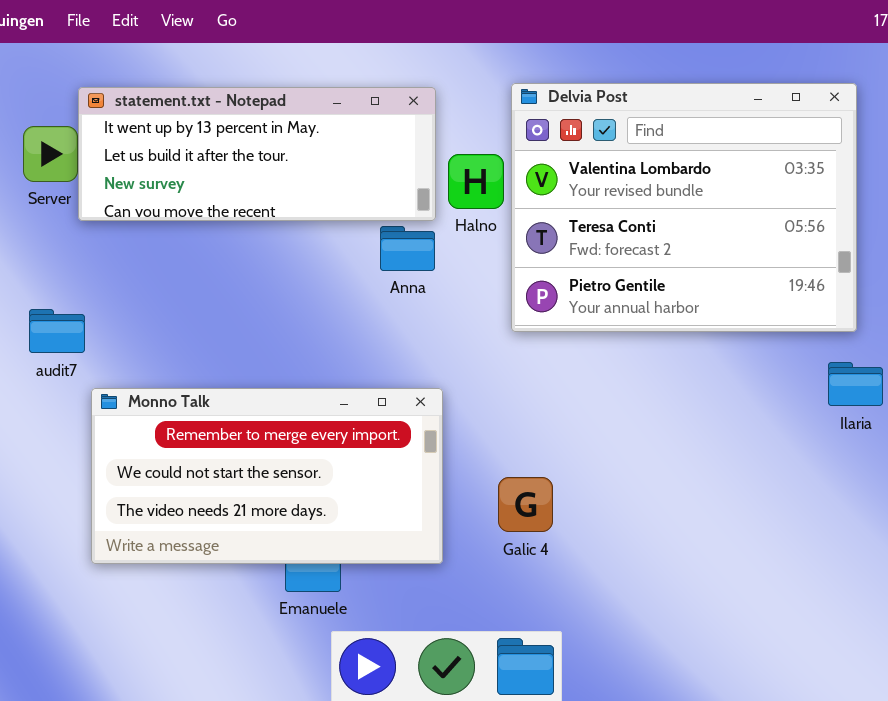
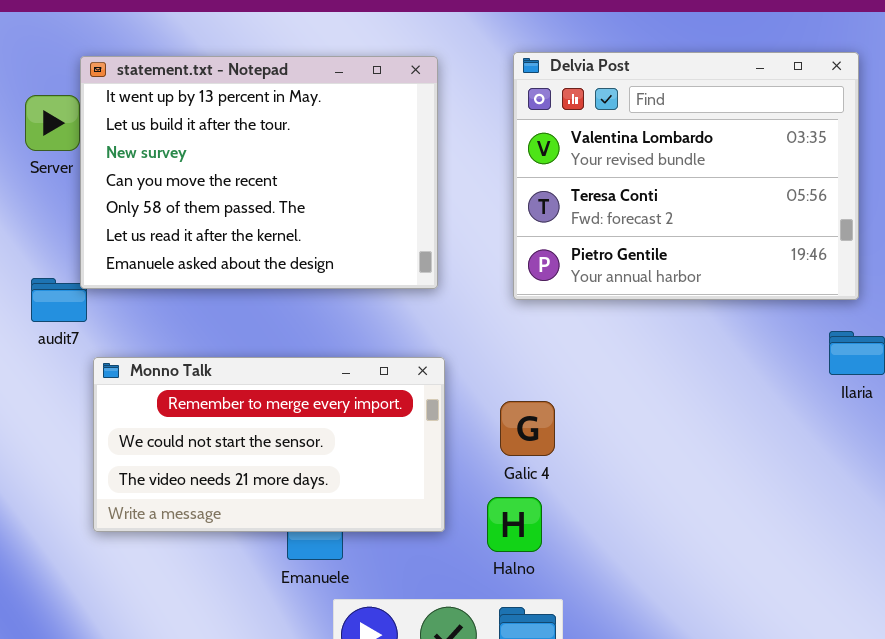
statement.txt - Notepad: [78,87,436,221] -> [80,56,438,289], resized
Halno: [448,154,504,209] -> [487,497,542,552], moved
Galic 4: [498,477,553,532] -> [500,401,555,456], moved

